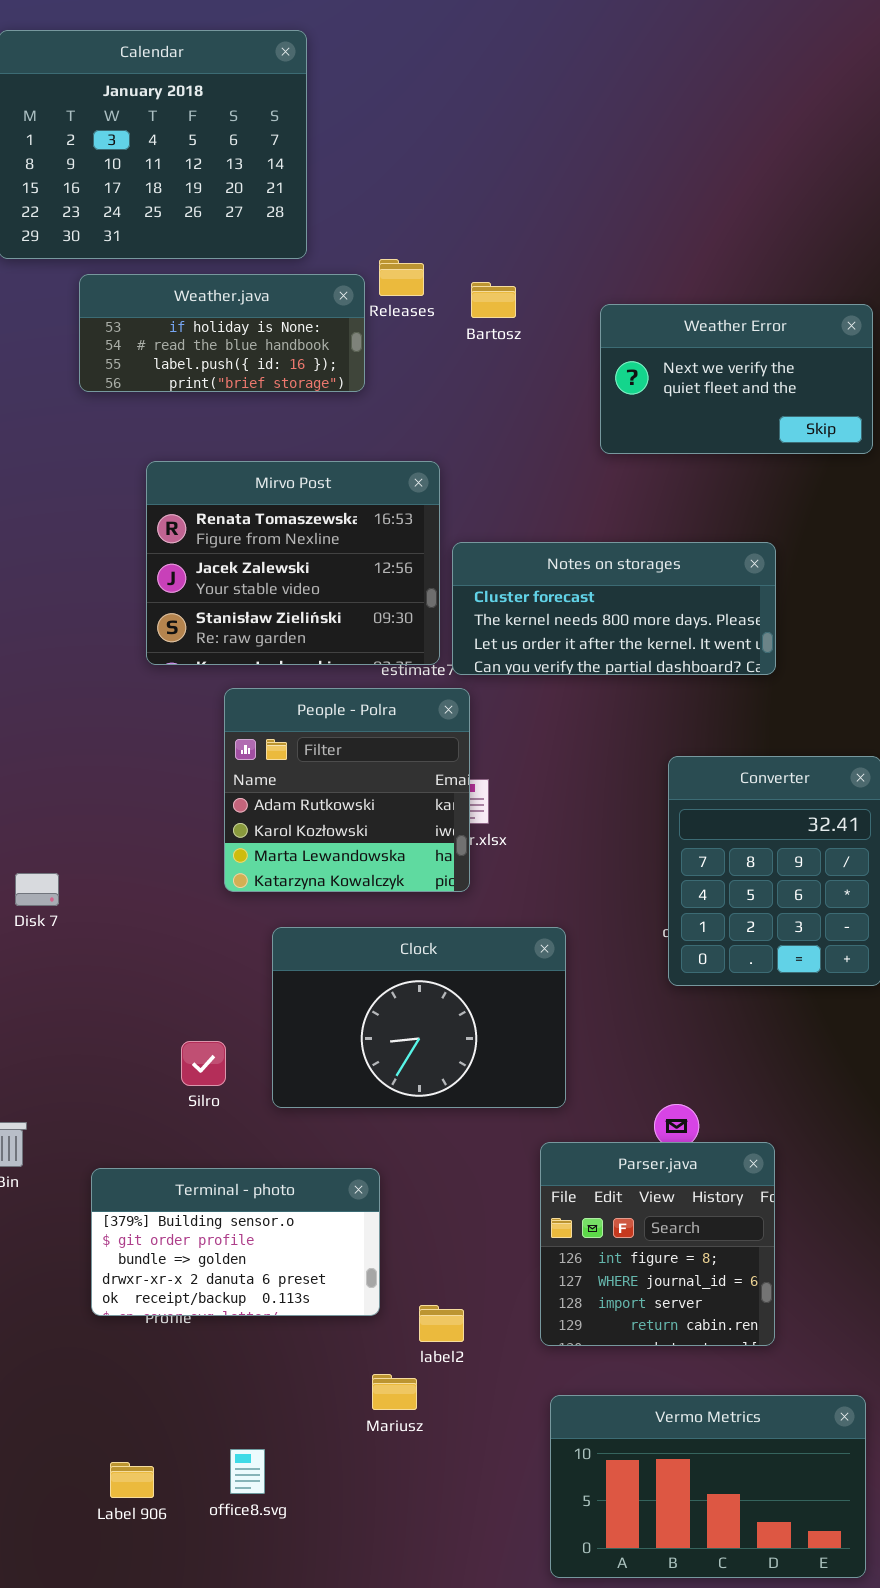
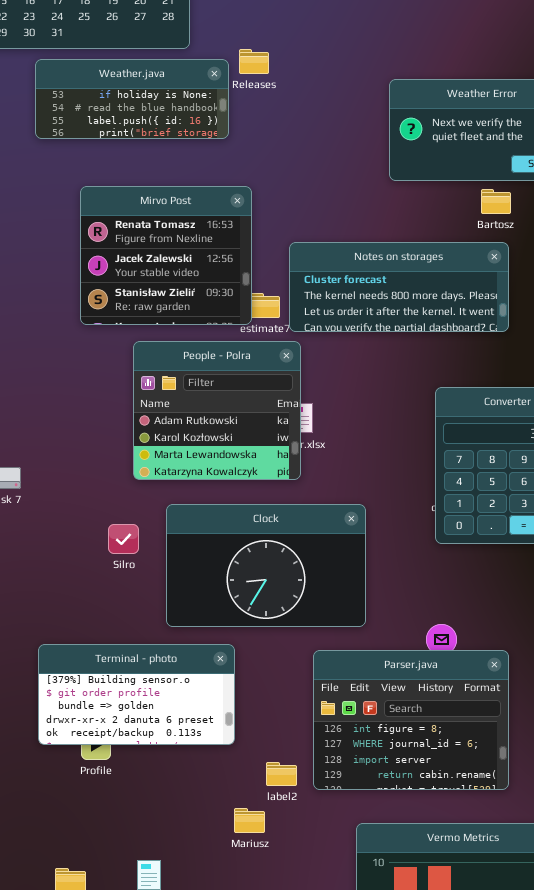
Bartosz: [471,282,516,318] -> [481,189,511,214], moved
Mirvo Post: [146,461,440,665] -> [80,186,252,325], resized
Silro: [181,1041,226,1086] -> [108,524,139,554], moved
Parser.java: [540,1142,775,1346] -> [313,650,509,790], resized
Terminal - photo: [91,1168,380,1316] -> [38,644,235,745], moved

